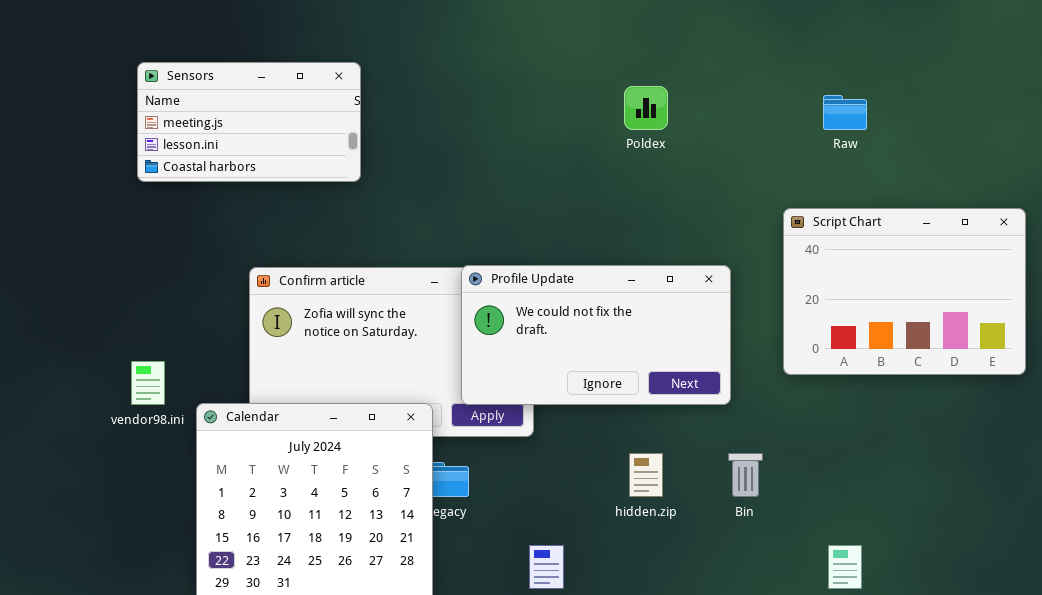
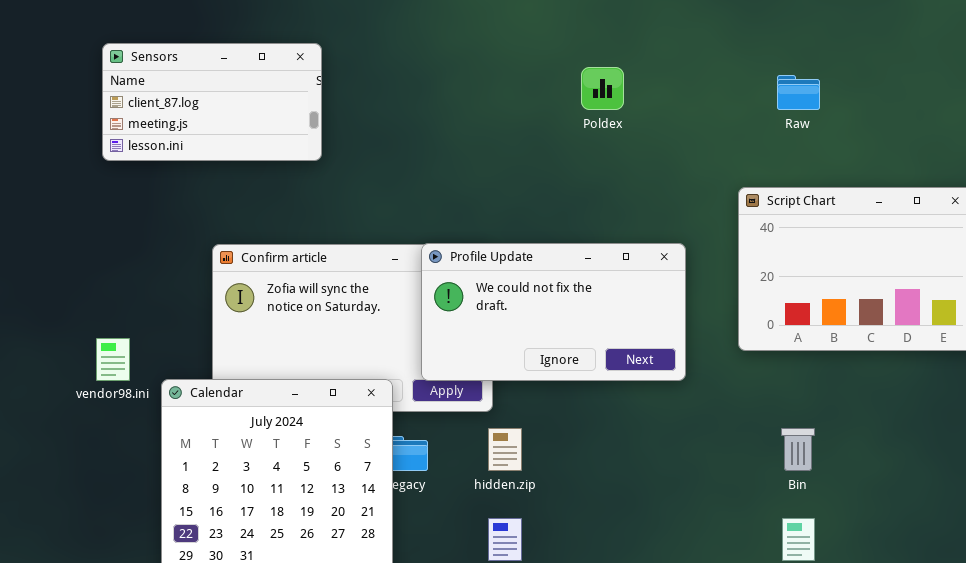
Sensors: [137,62,361,182] -> [102,43,322,161], scrolled up 1 row
hidden.zip: [629,453,663,497] -> [488,428,522,471], moved
Bin: [728,453,763,497] -> [781,428,815,471], moved

